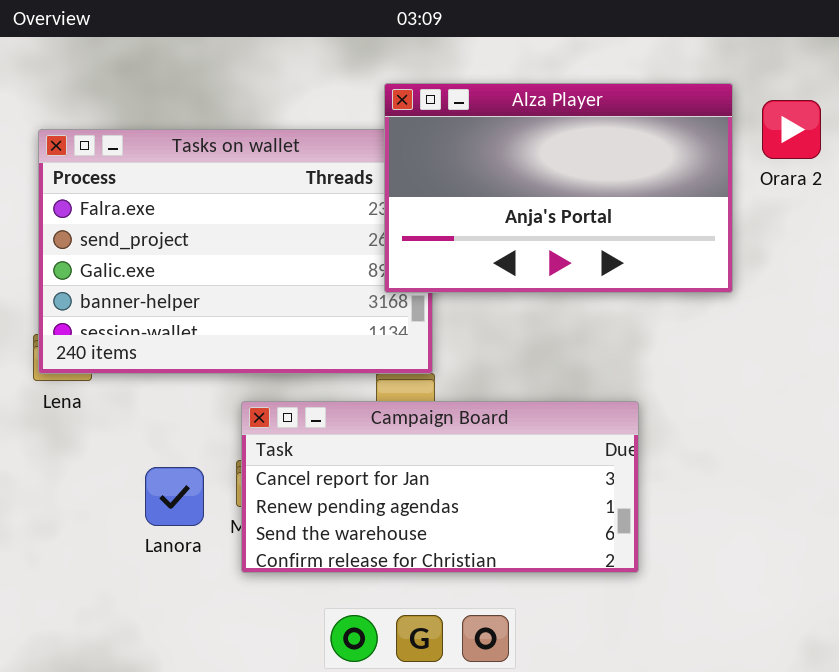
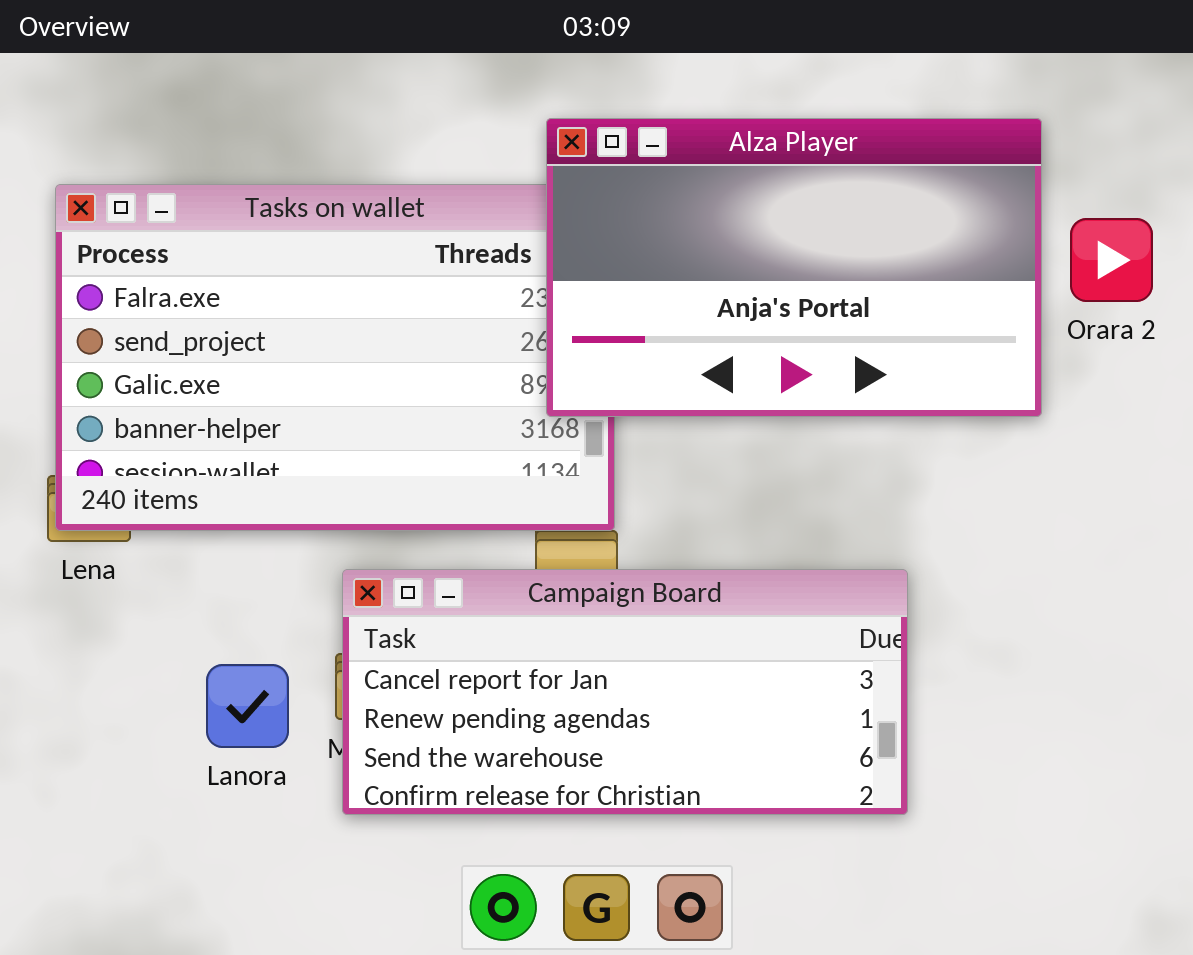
Orara 2: [762,100,821,159] -> [1070,218,1153,302], moved

